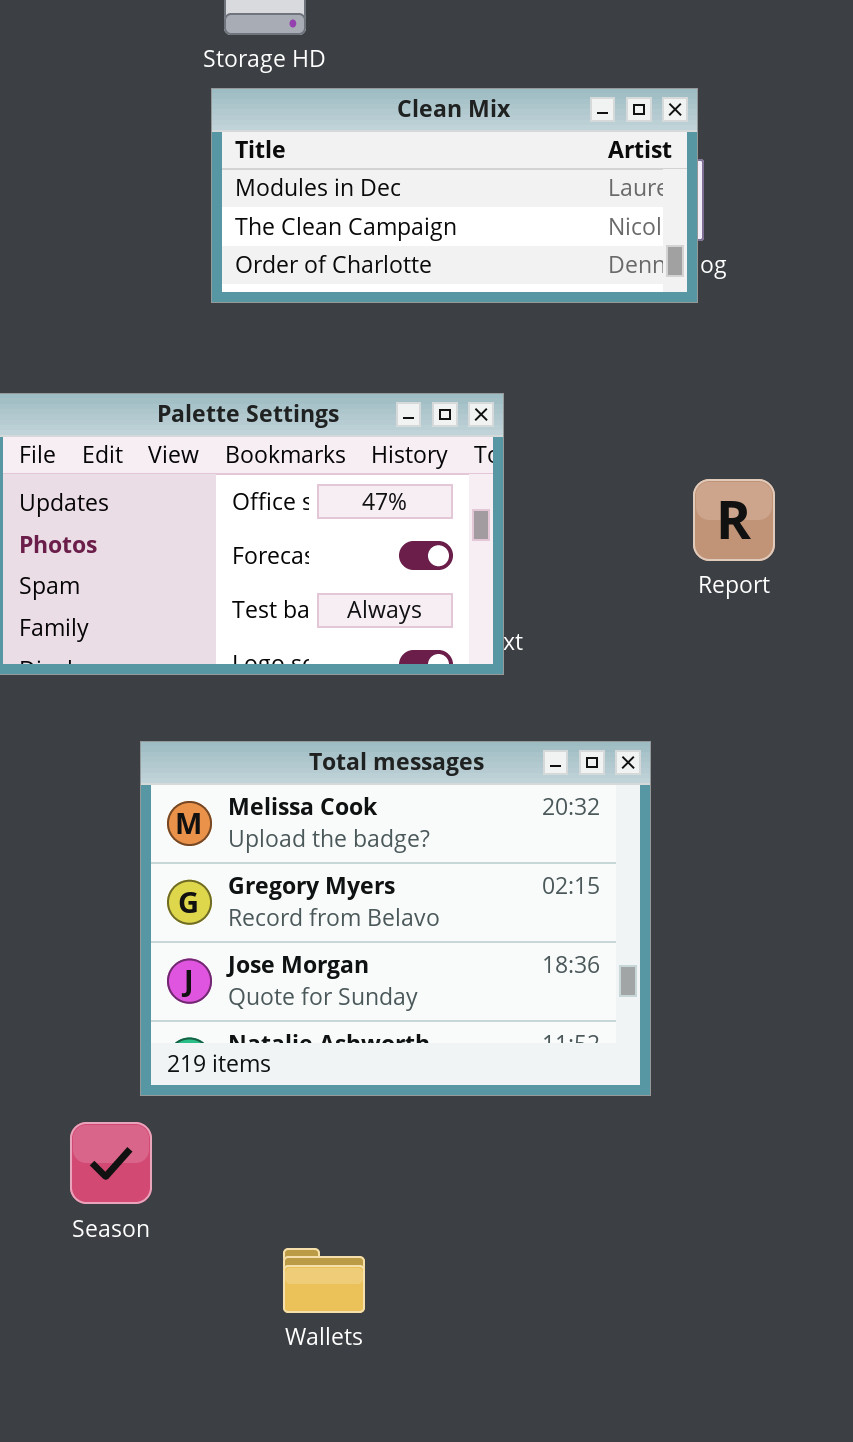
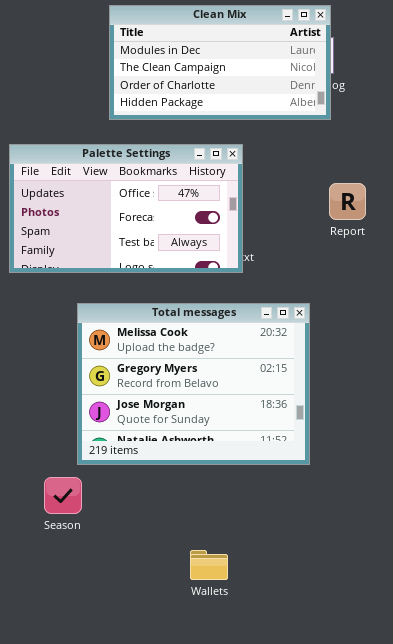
Clean Mix: [211,88,698,303] -> [109,5,331,120], resized
Wallets: [283,1248,365,1313] -> [190,550,228,580], moved

